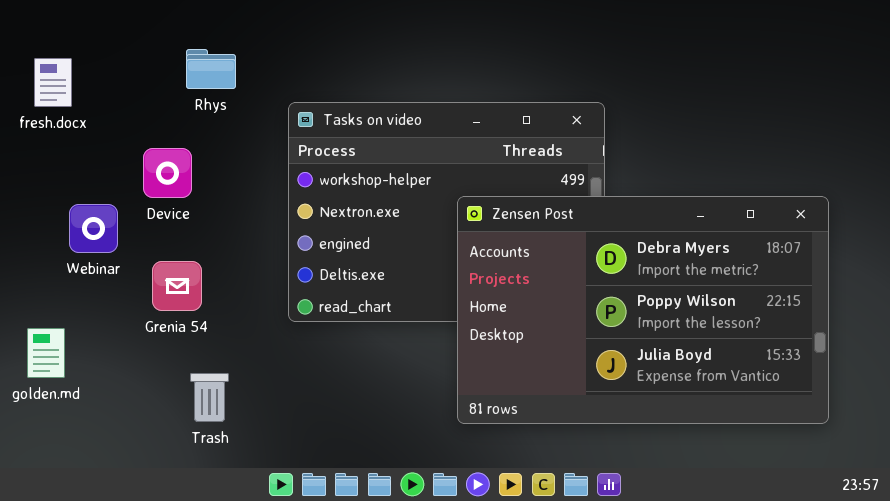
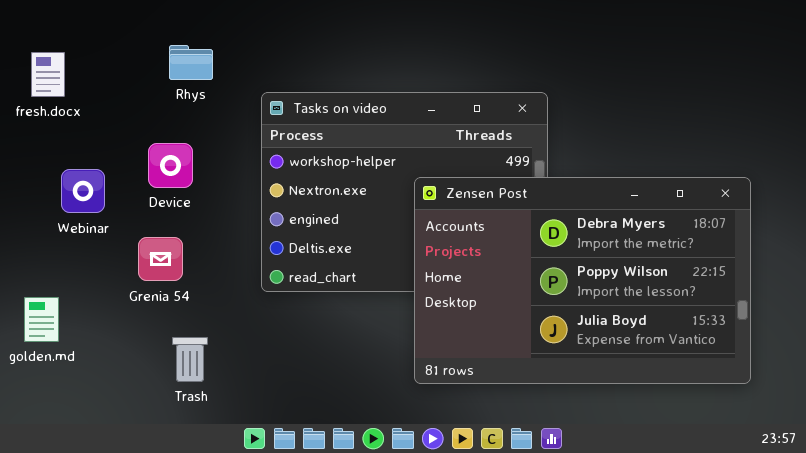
Device: [143,148,192,198] -> [148,143,193,188], moved
Webinar: [69,204,118,253] -> [61,169,105,213], moved

